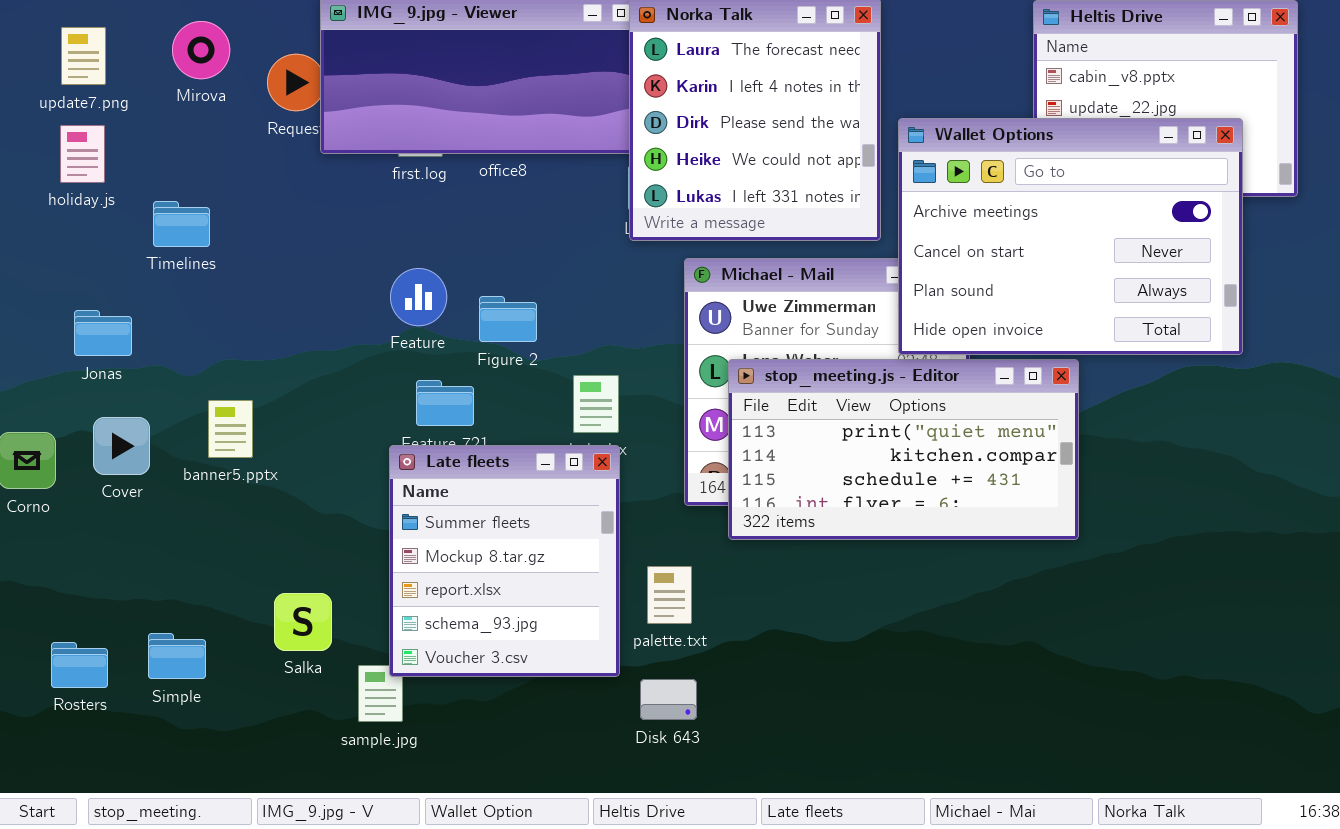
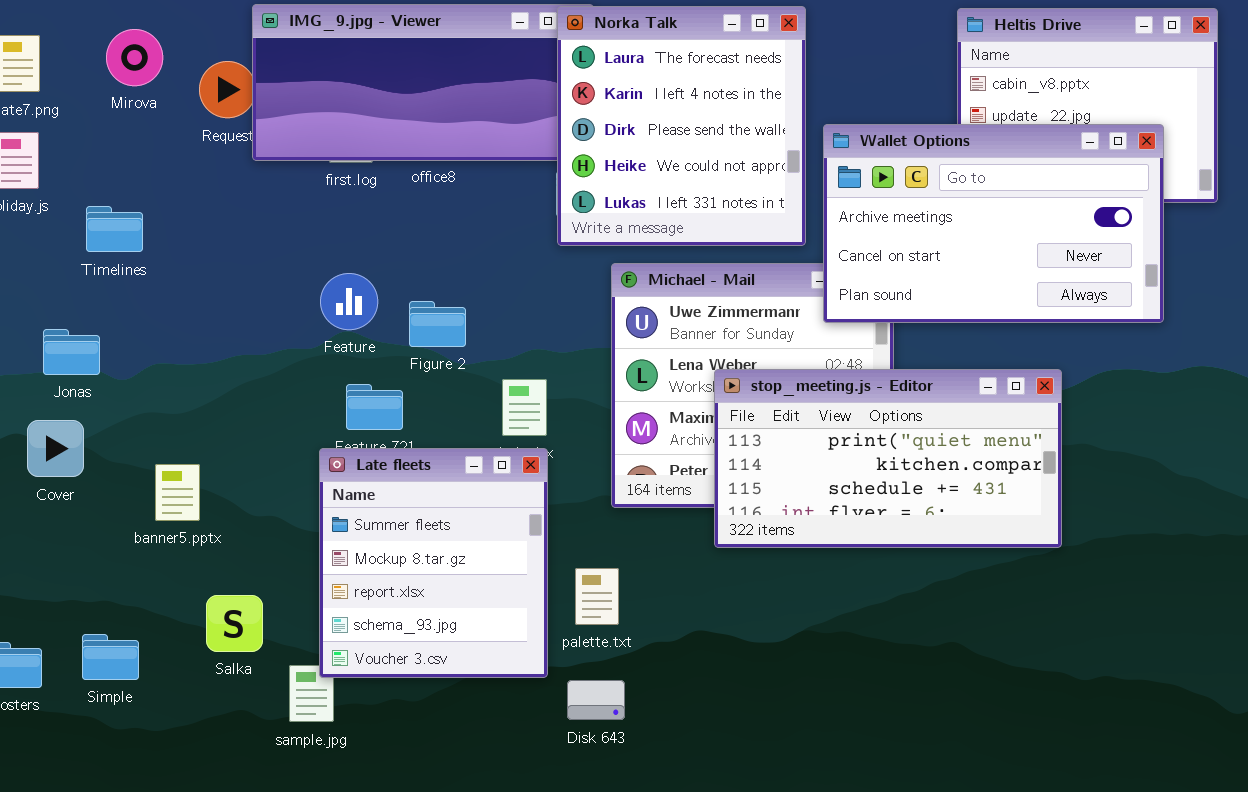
Wallet Options: [898,118,1243,355] -> [823,124,1164,323], resized
Jonas: [74,310,132,356] -> [43,329,100,375], moved
stop_meeting.js - Editor: [728,359,1079,540] -> [714,369,1062,548], moved
banner5.pptx: [208,400,253,458] -> [155,464,200,521], moved

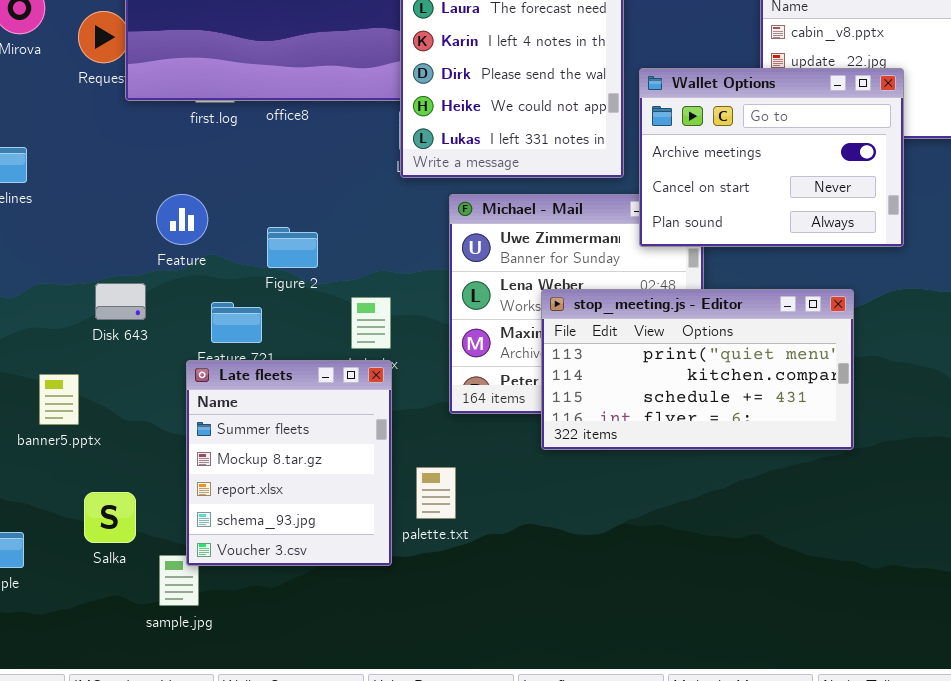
Wallet Options: [823,124,1164,323] -> [639,68,904,247], resized
Feature: [320,273,378,330] -> [156,194,208,245], moved
Disk 643: [567,680,625,720] -> [95,283,146,320], moved

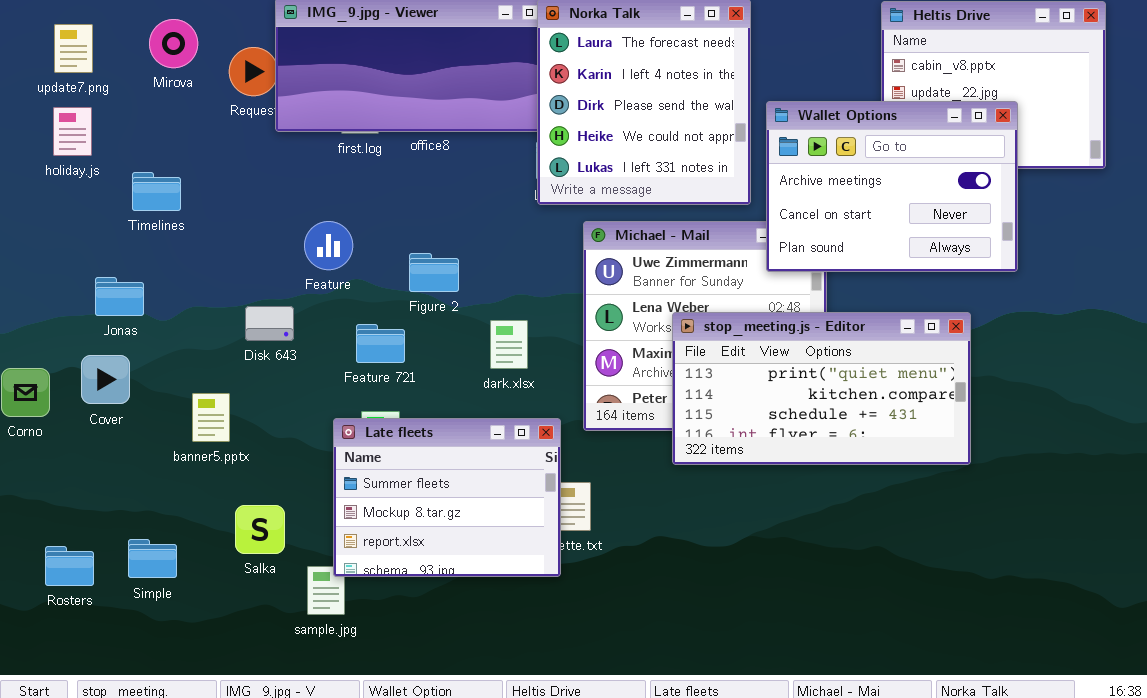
Late fleets: [186,360,392,566] -> [333,418,561,577], resized

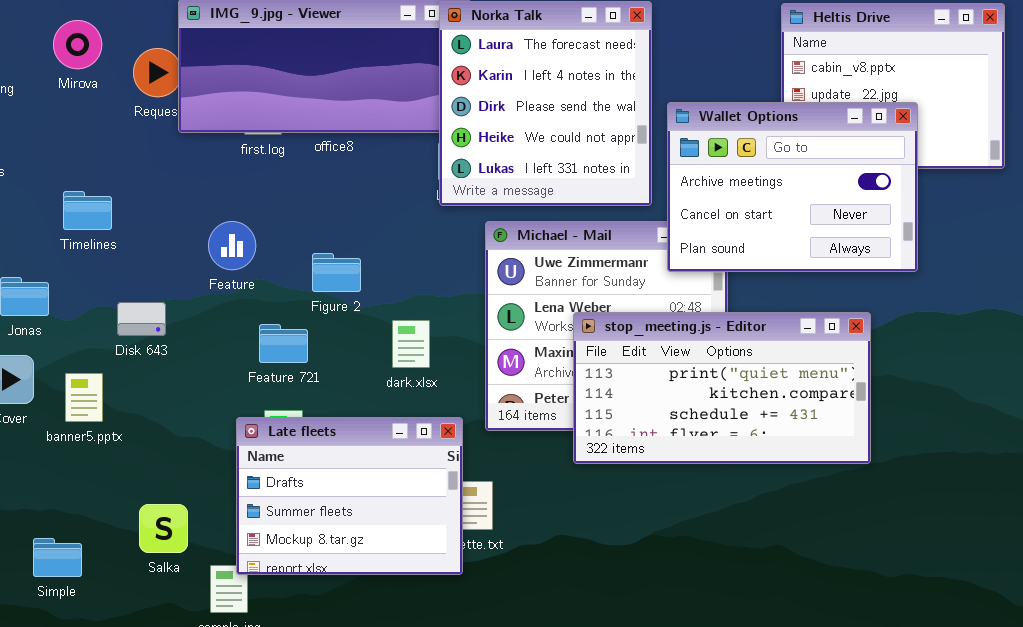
Timelines: [132,172,181,211] -> [63,191,112,230], moved
Disk 643: [245,306,294,341] -> [117,302,166,336], moved
banner5.pptx: [192,393,230,442] -> [65,373,103,422], moved
Late fleets: [333,418,561,577] -> [236,417,463,575], scrolled up 1 row

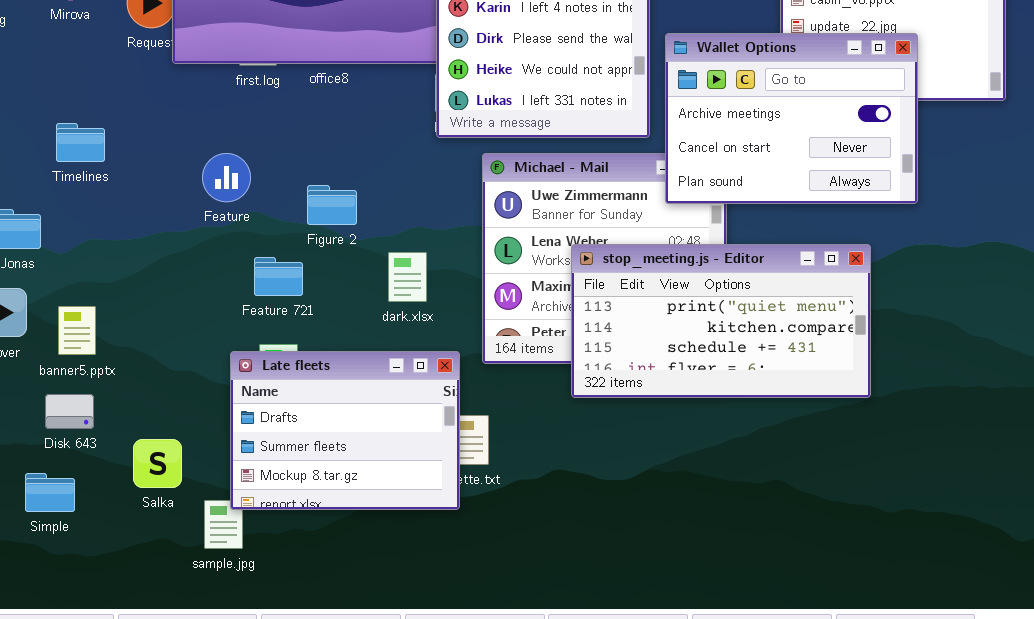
Disk 643: [117,302,166,336] -> [45,394,94,429], moved

